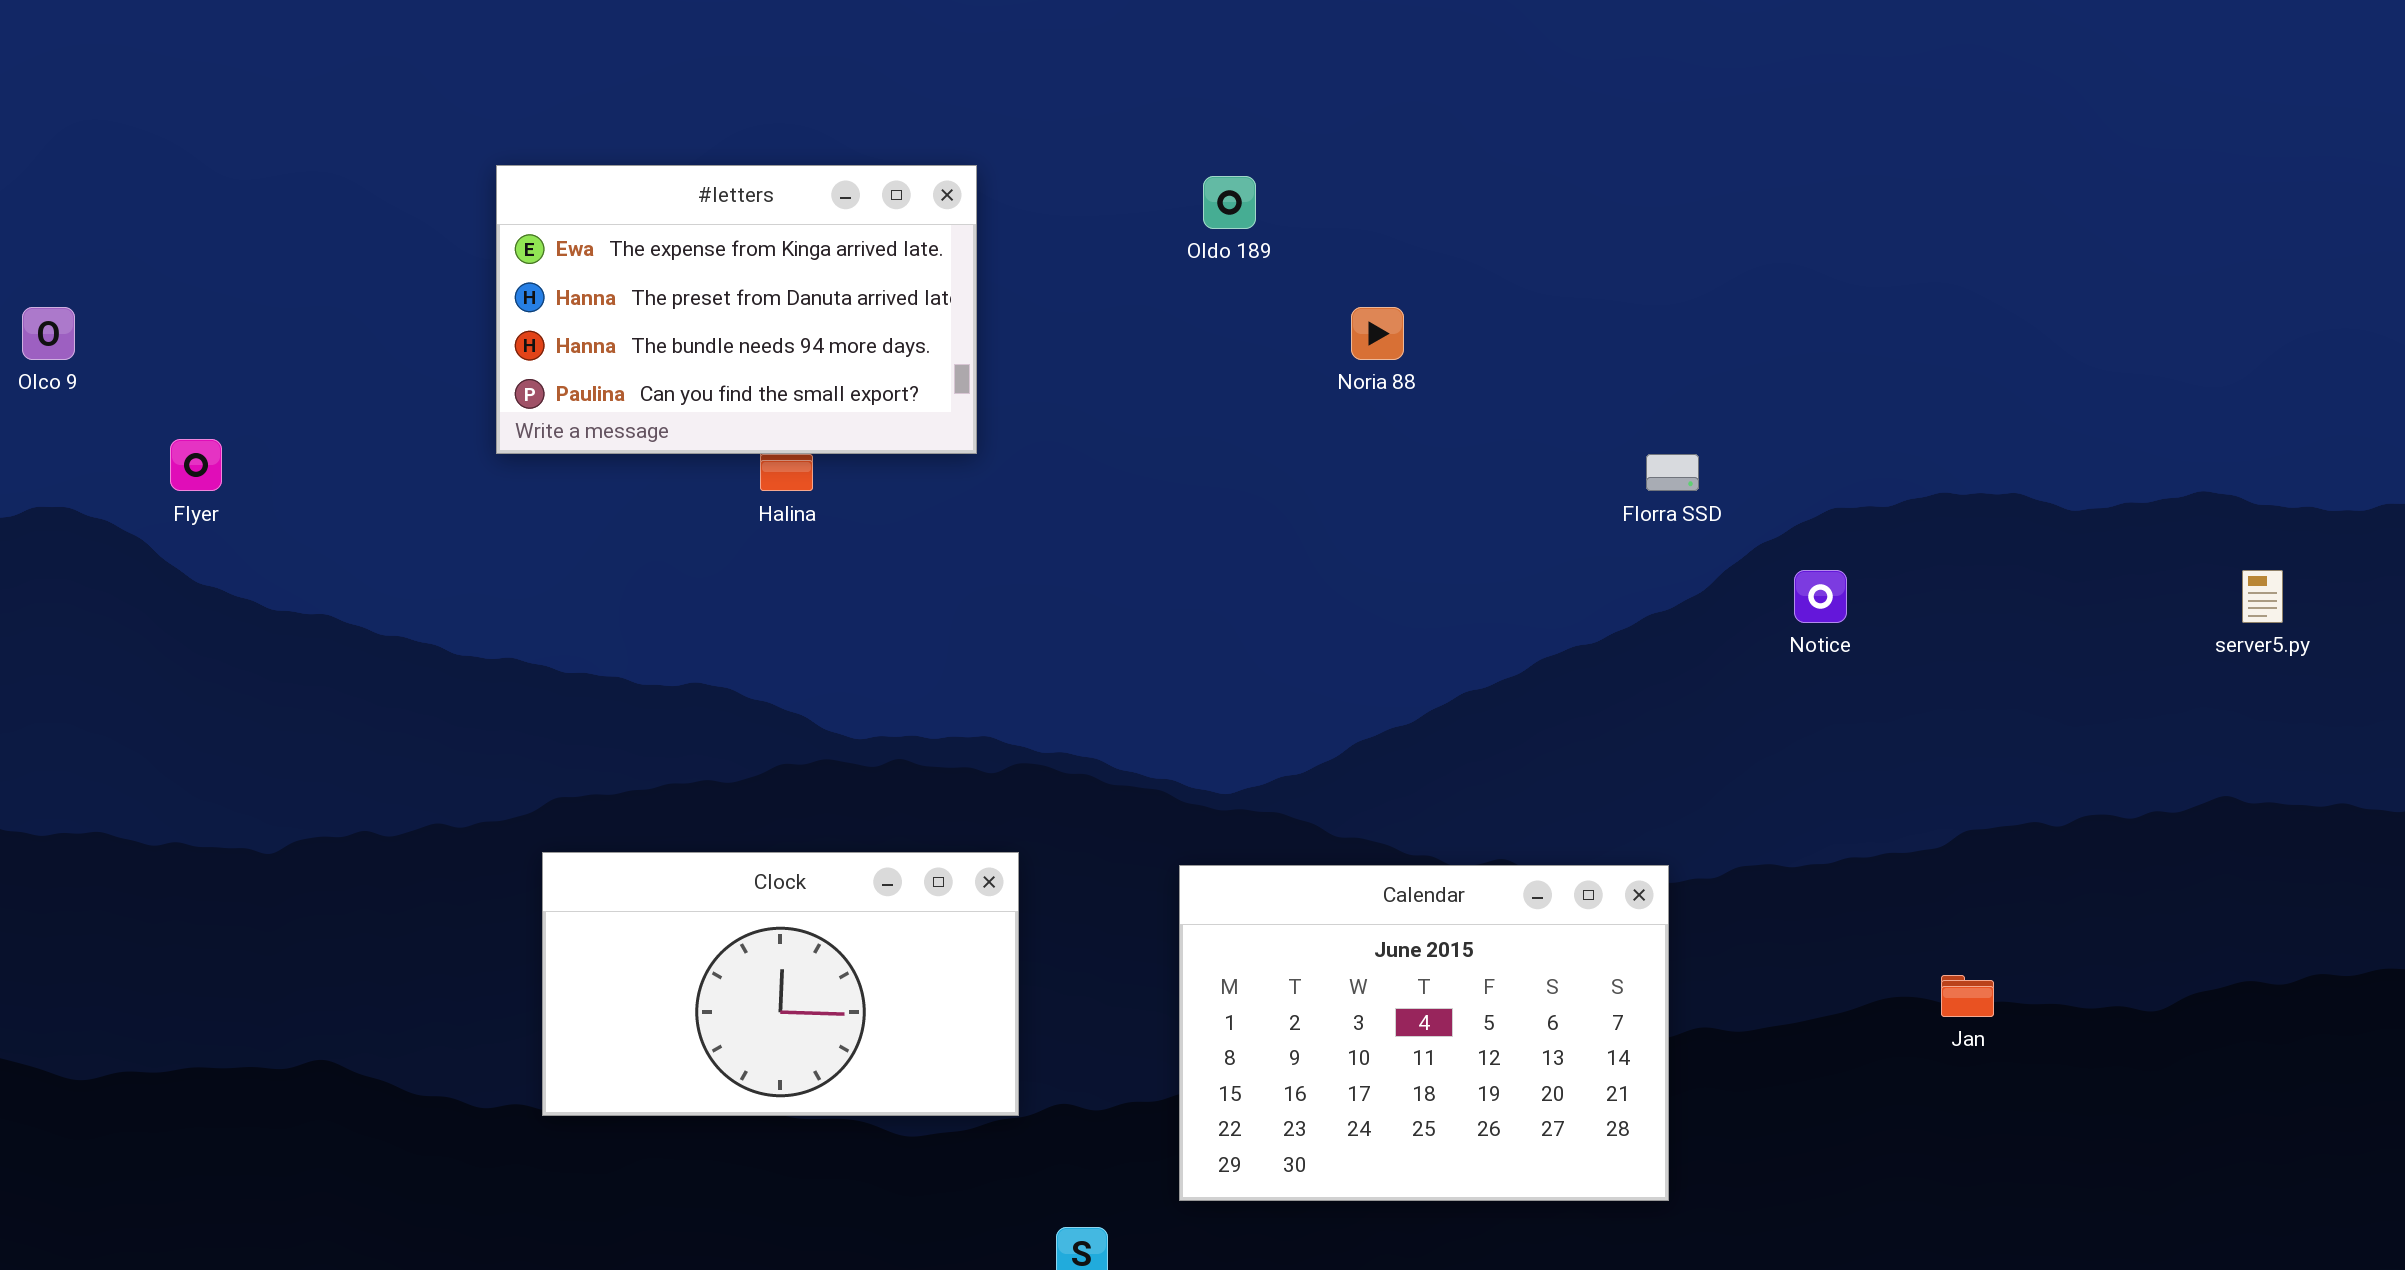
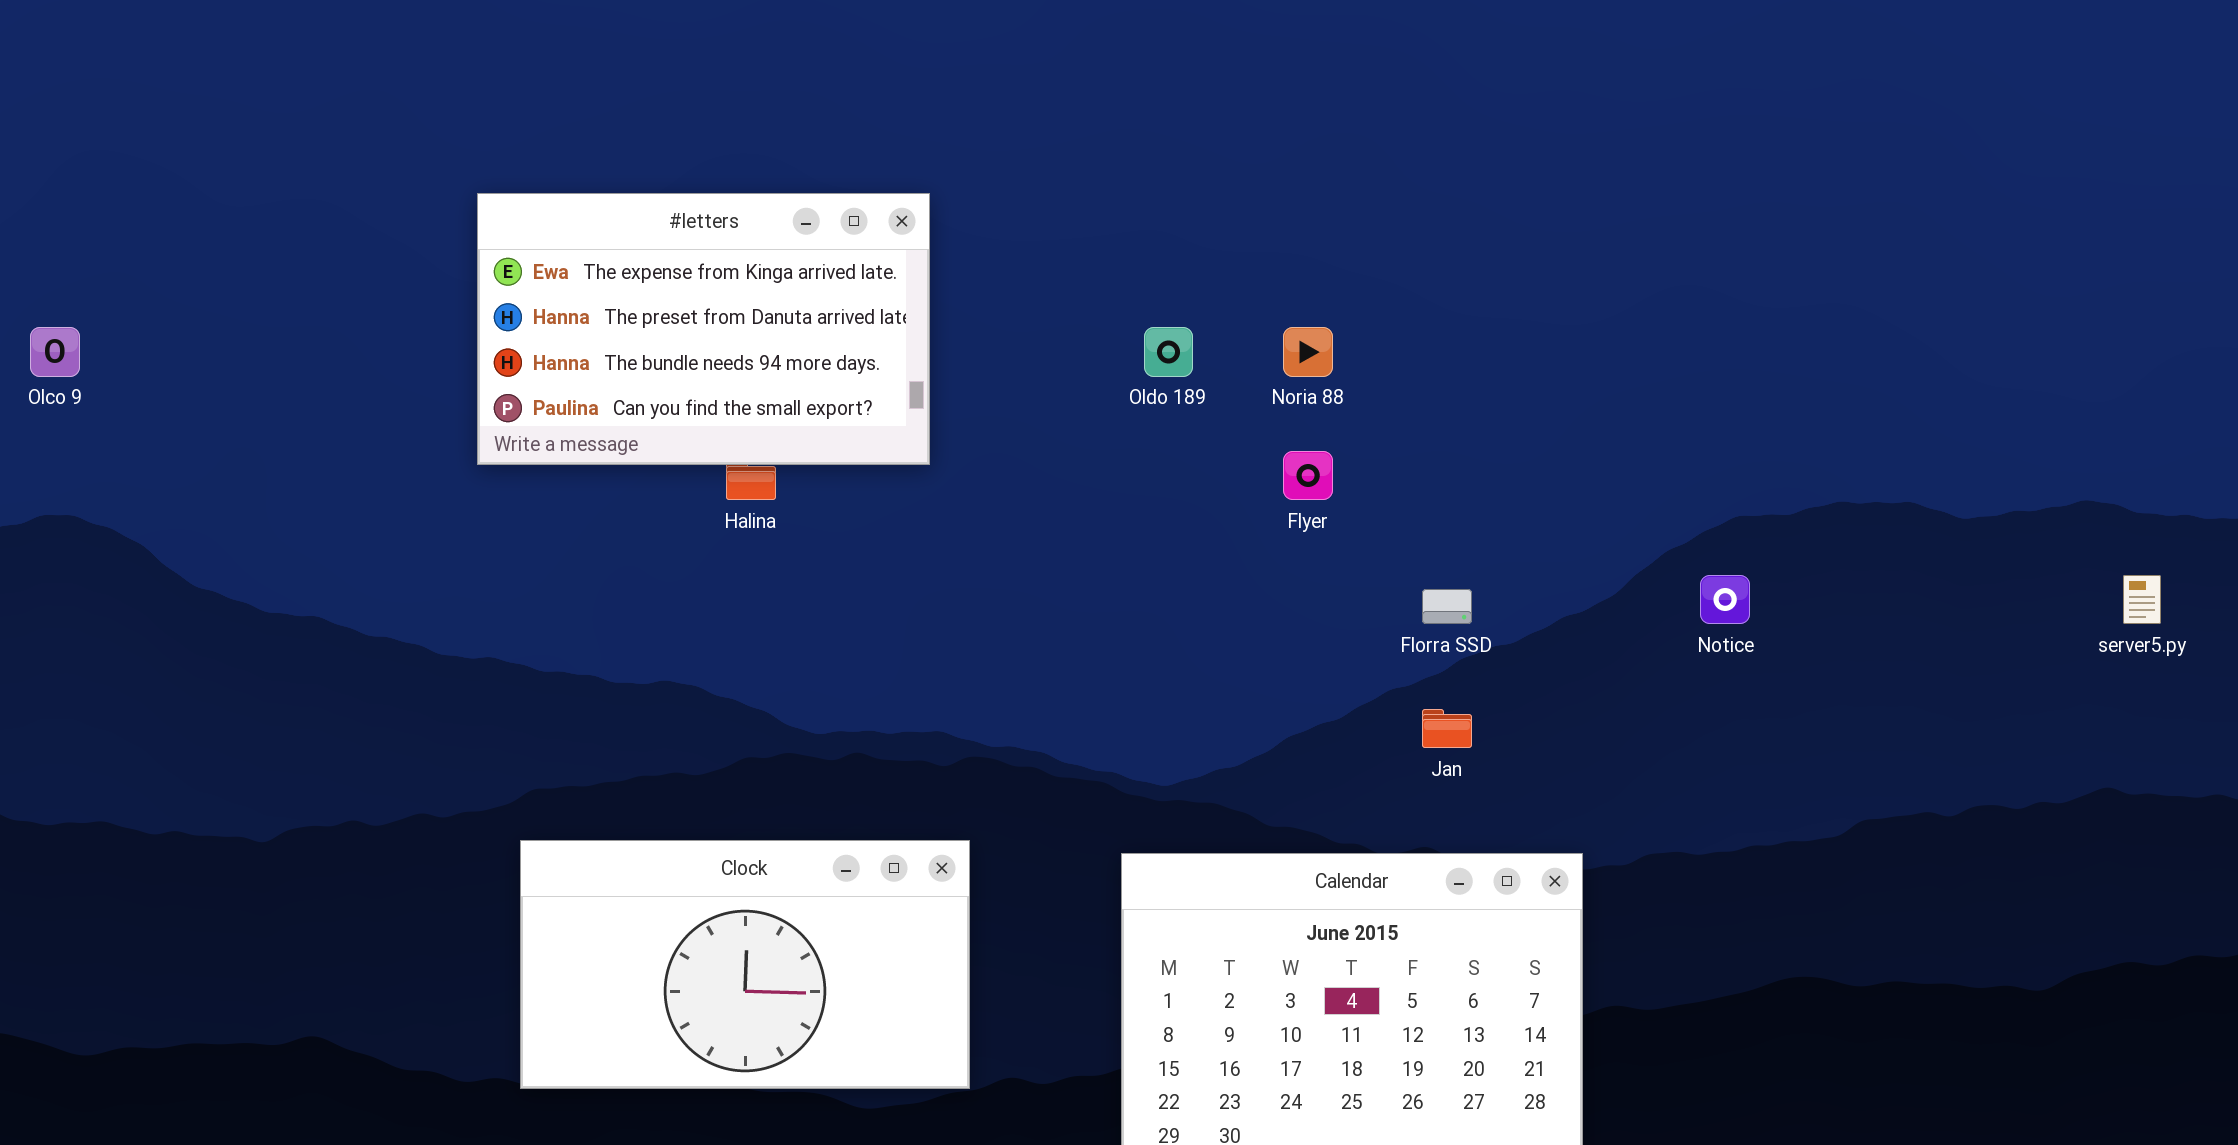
Oldo 189: [1203,176,1256,229] -> [1144,327,1193,377], moved
Flyer: [170,439,222,491] -> [1283,451,1333,500], moved
Florra SSD: [1646,454,1699,491] -> [1422,589,1472,624], moved
Jan: [1941,975,1994,1017] -> [1422,709,1472,748], moved

